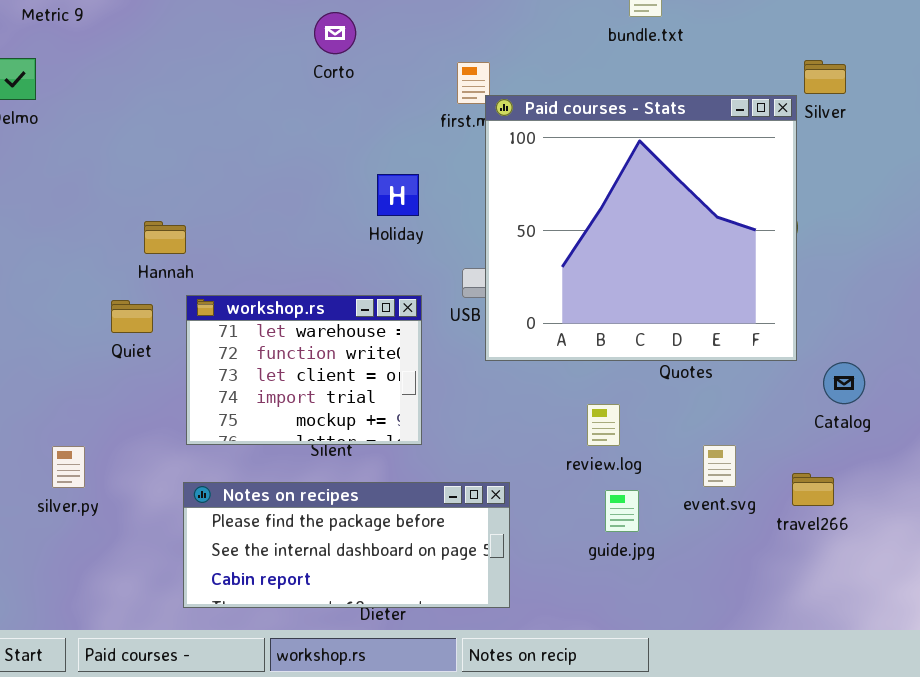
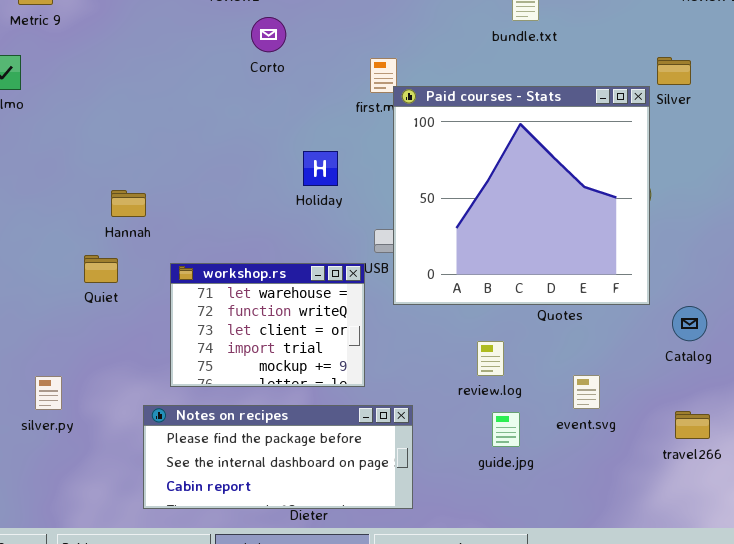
workshop.rs: [186,295,422,445] -> [170,263,365,387], moved
travel266: [792,473,834,506] -> [675,411,710,439], moved

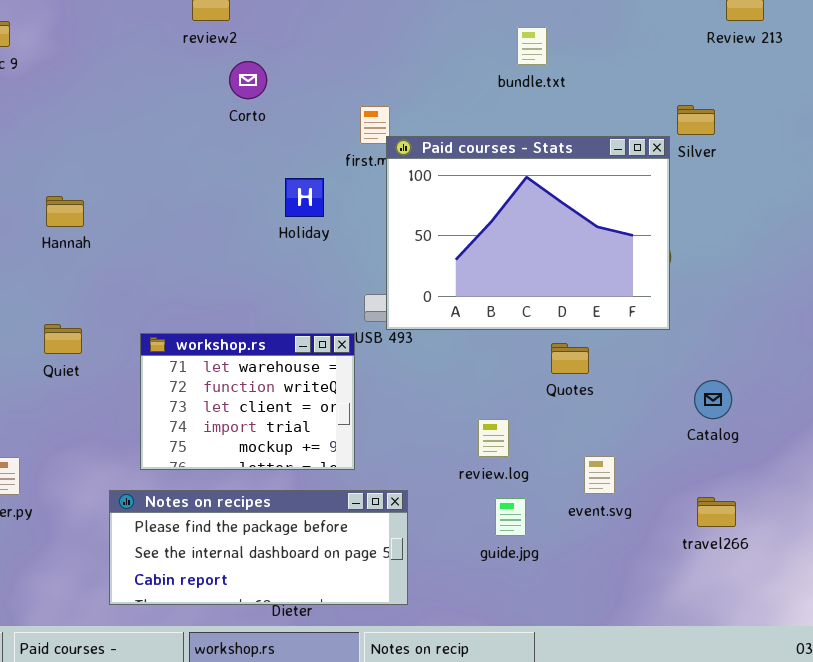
Paid courses - Stats: [393,86,650,305] -> [386,136,670,330], resized
Holiday: [303,151,338,186] -> [285,178,324,217], moved
Hannah: [111,190,146,217] -> [46,196,84,227], moved

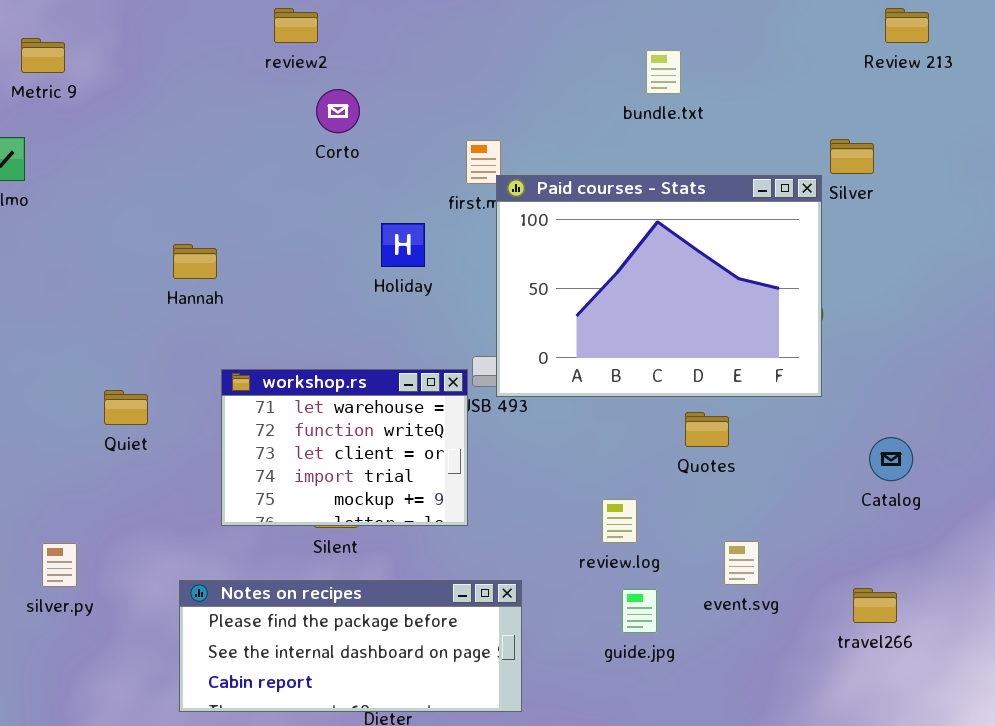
Hannah: [46,196,84,227] -> [173,244,217,279], moved
workshop.rs: [140,333,355,470] -> [221,369,468,526], moved
Catalog: [694,380,732,419] -> [869,437,913,481], moved

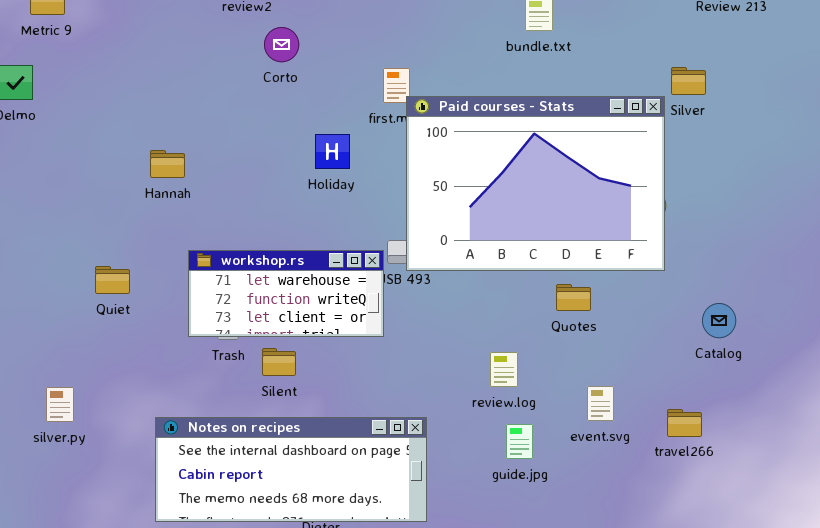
workshop.rs: [221,369,468,526] -> [188,250,384,337], resized
Notes on recipes: [179,580,522,712] -> [155,417,427,522], scrolled down 1 row
travel266: [853,588,897,623] -> [667,409,702,437], moved

